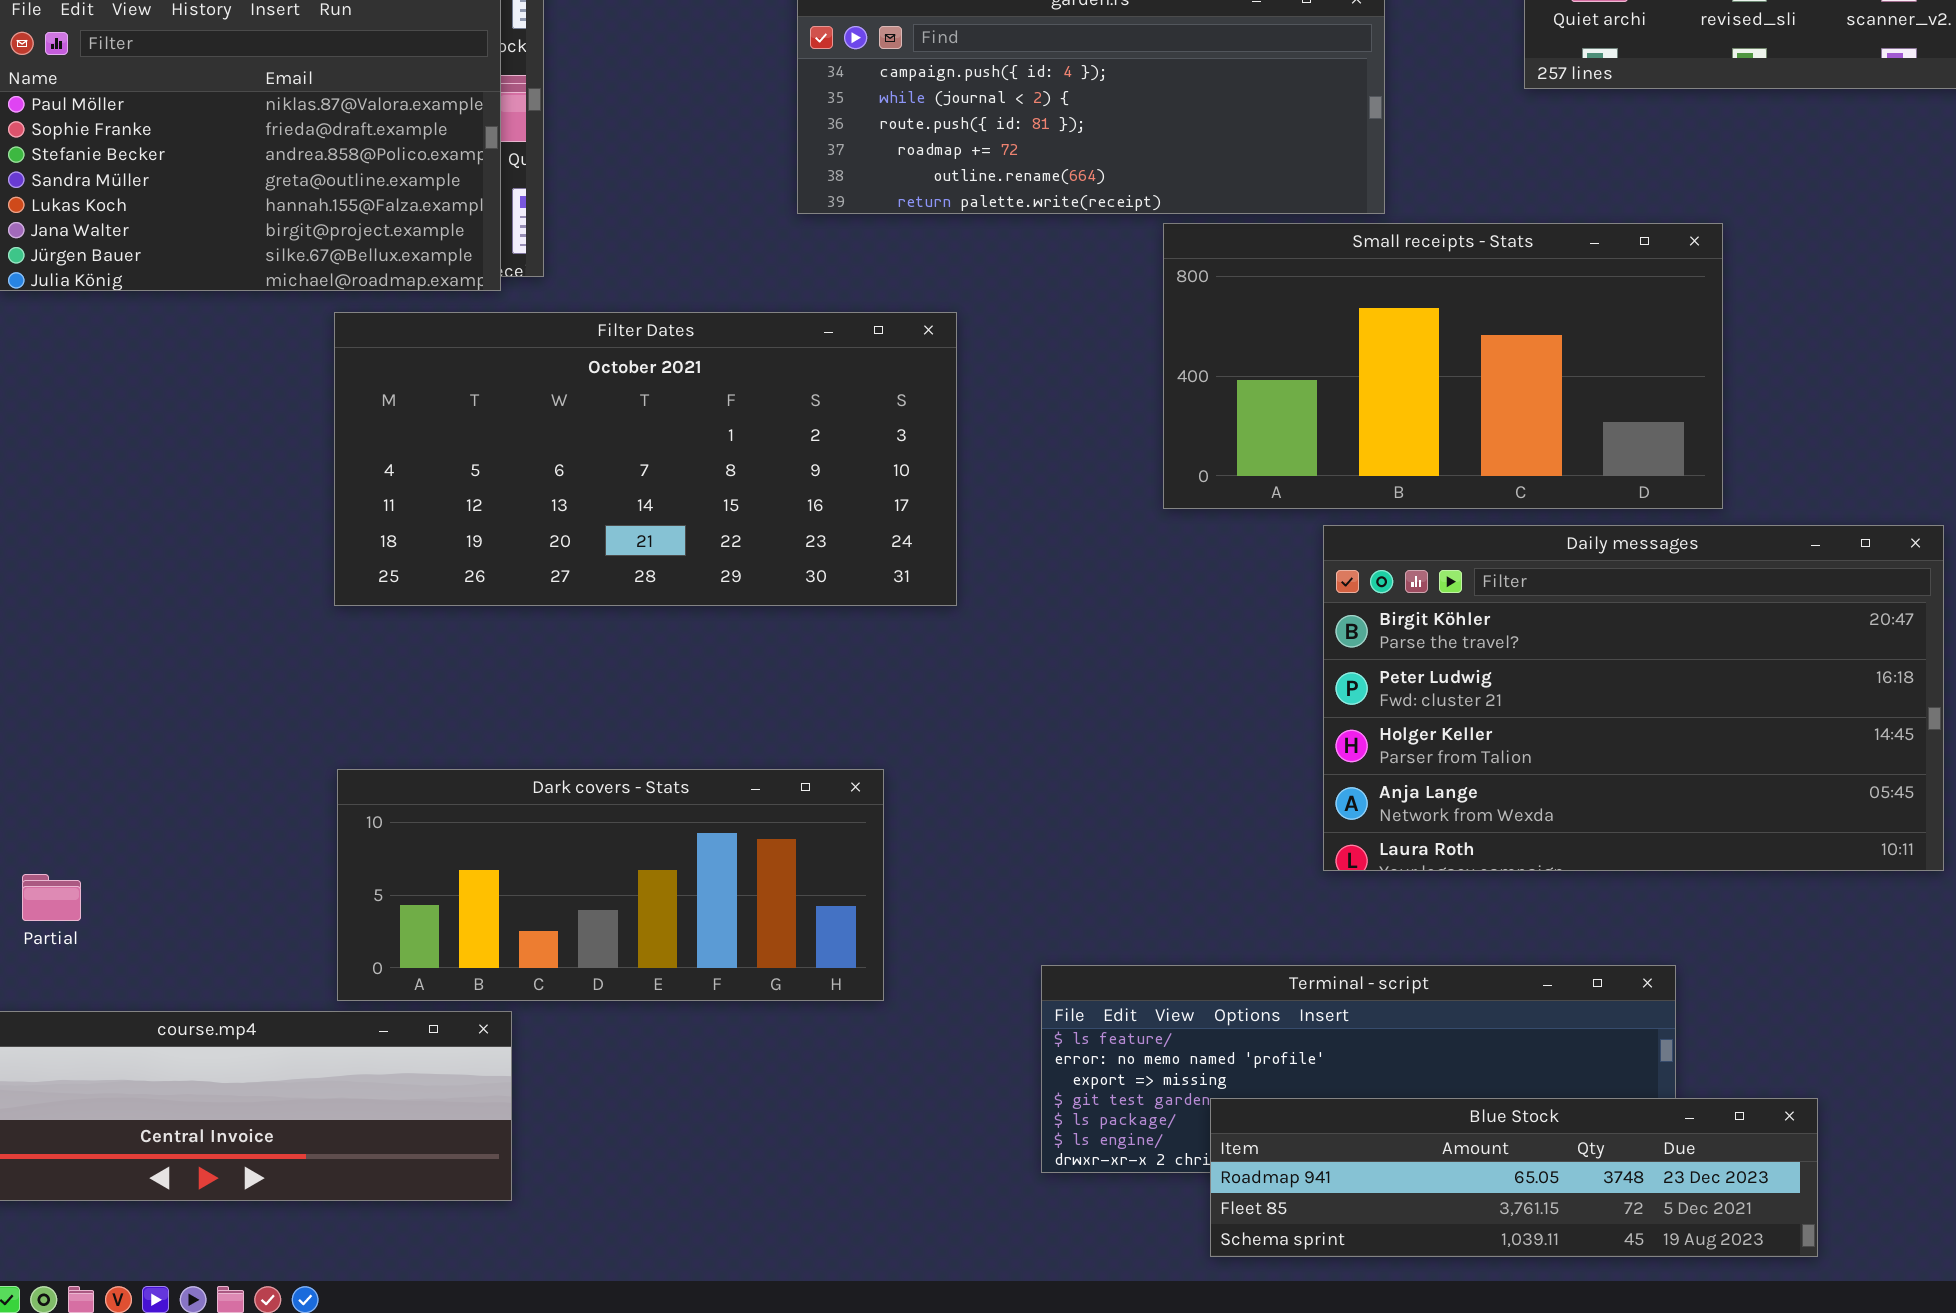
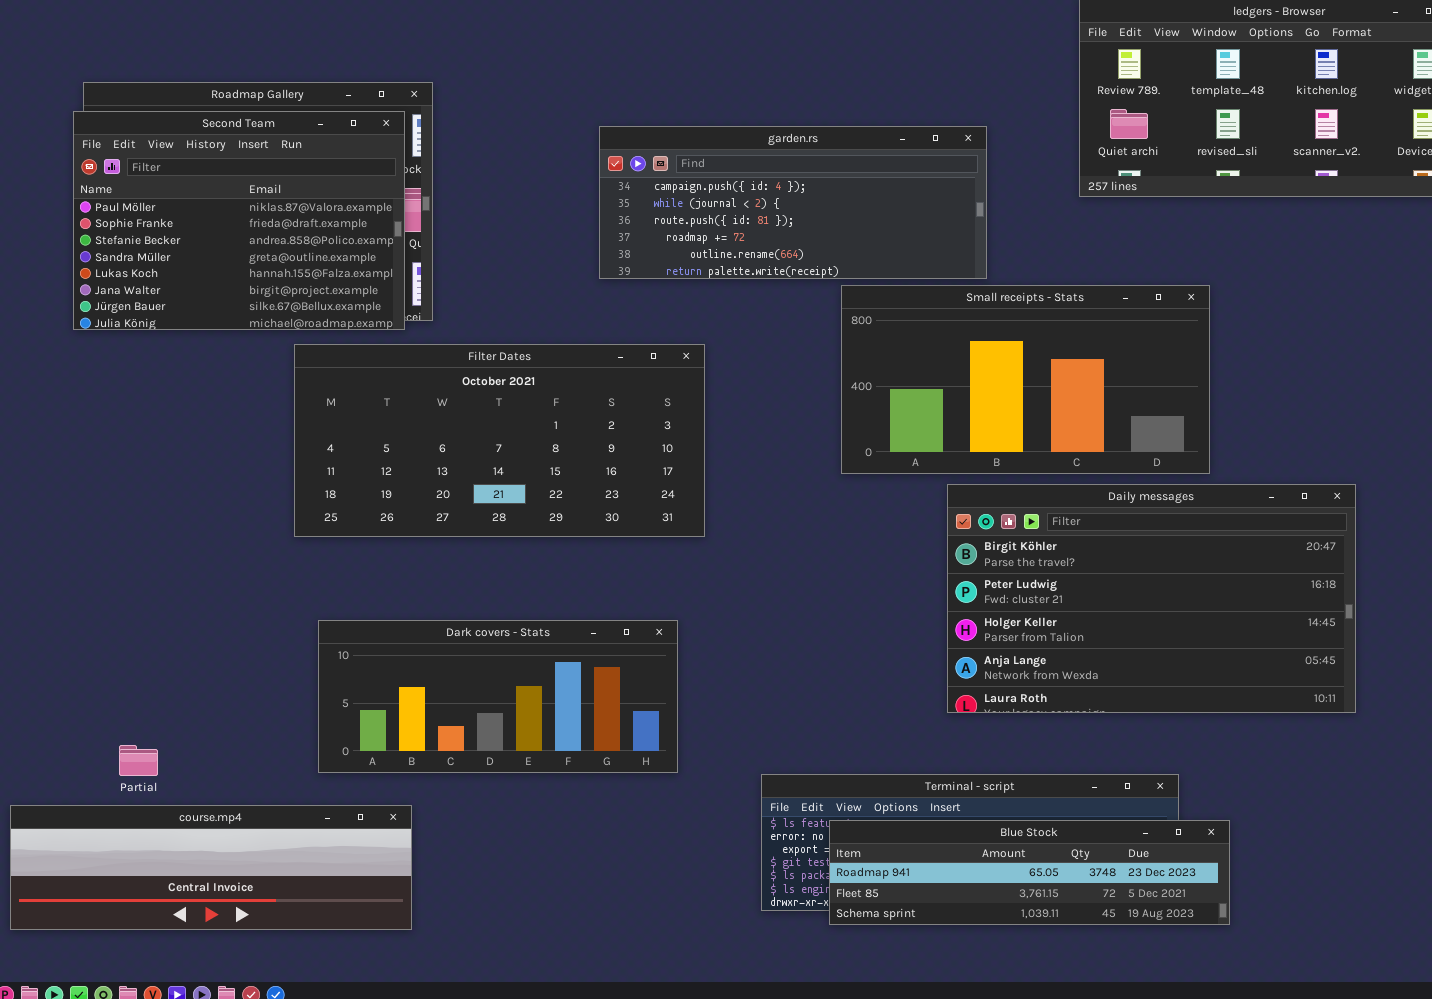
Dark covers - Stats: [337,769,884,1001] -> [318,620,678,773], moved
Partial: [22,874,81,921] -> [119,745,158,776], moved
Blue Stock: [1210,1098,1818,1257] -> [829,820,1230,925], moved

